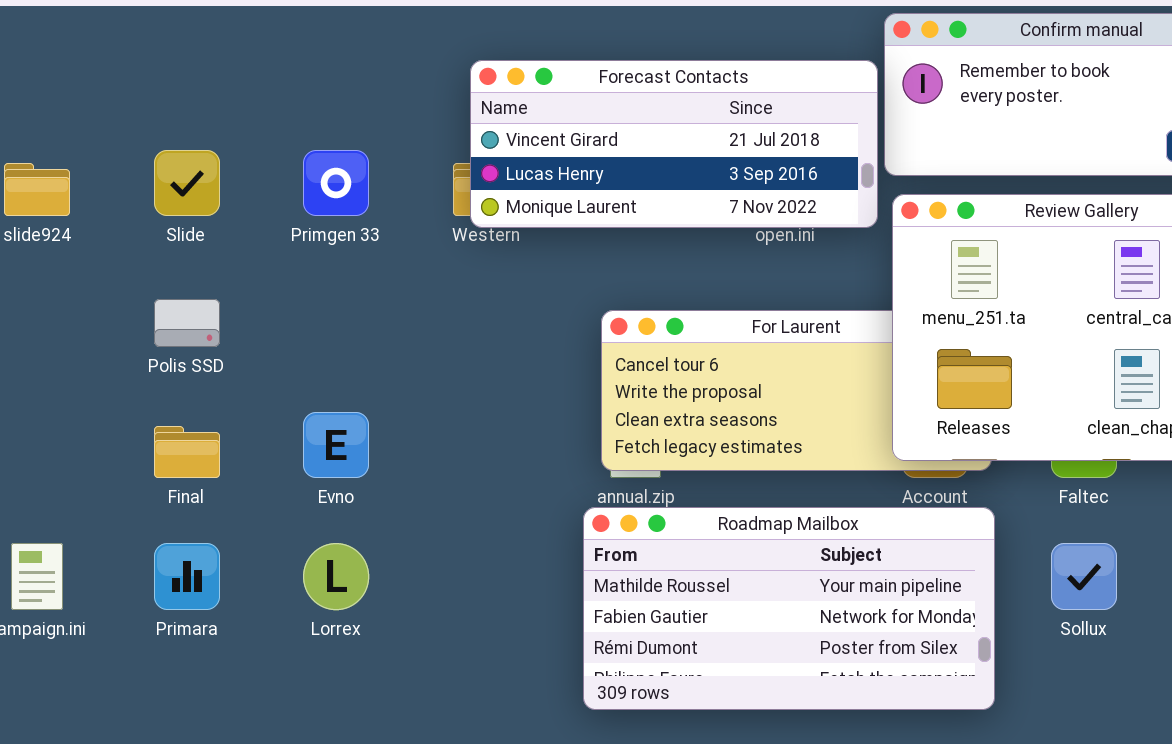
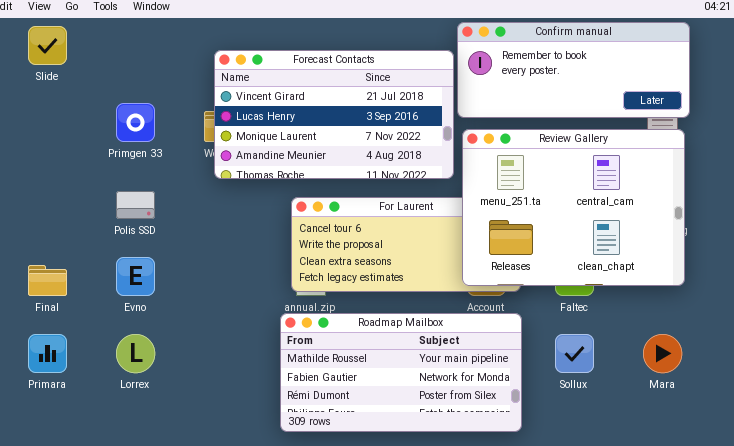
Forecast Contacts: [470,60,878,228] -> [214,50,454,179], resized
Slide: [154,150,220,216] -> [28,26,67,65], moved
Polis SSD: [154,299,220,347] -> [116,191,155,219], moved

